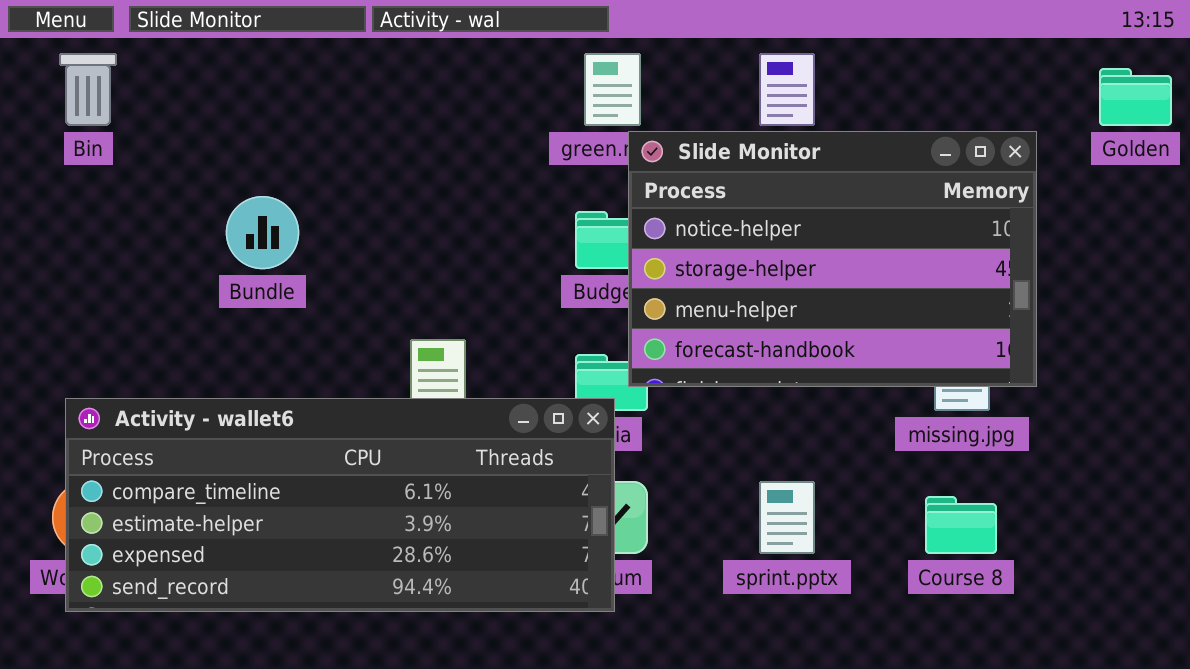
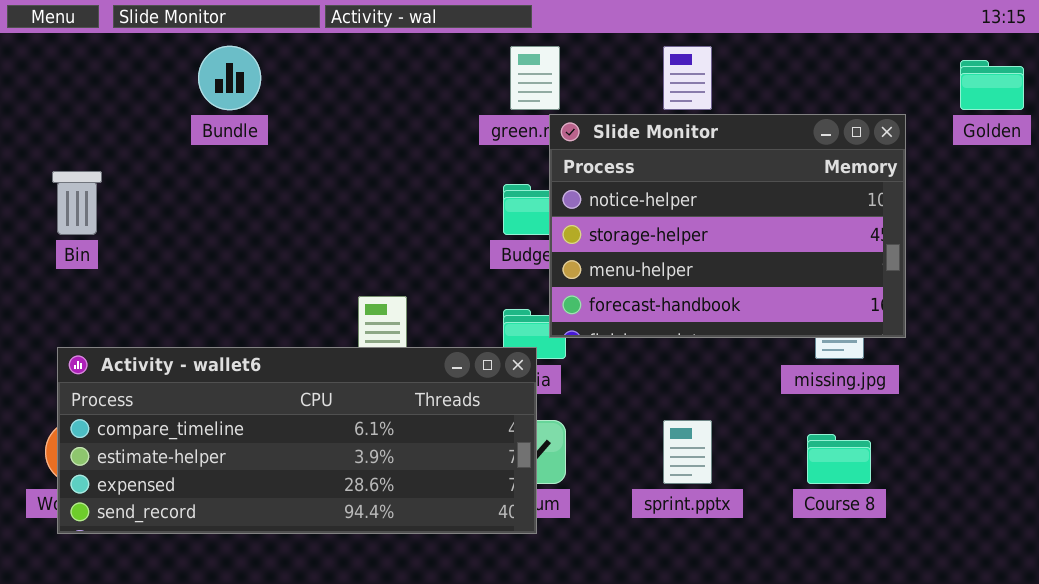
Bin: [59,53,117,126] -> [52,171,102,235], moved
Bundle: [226,196,299,269] -> [198,46,261,110], moved

